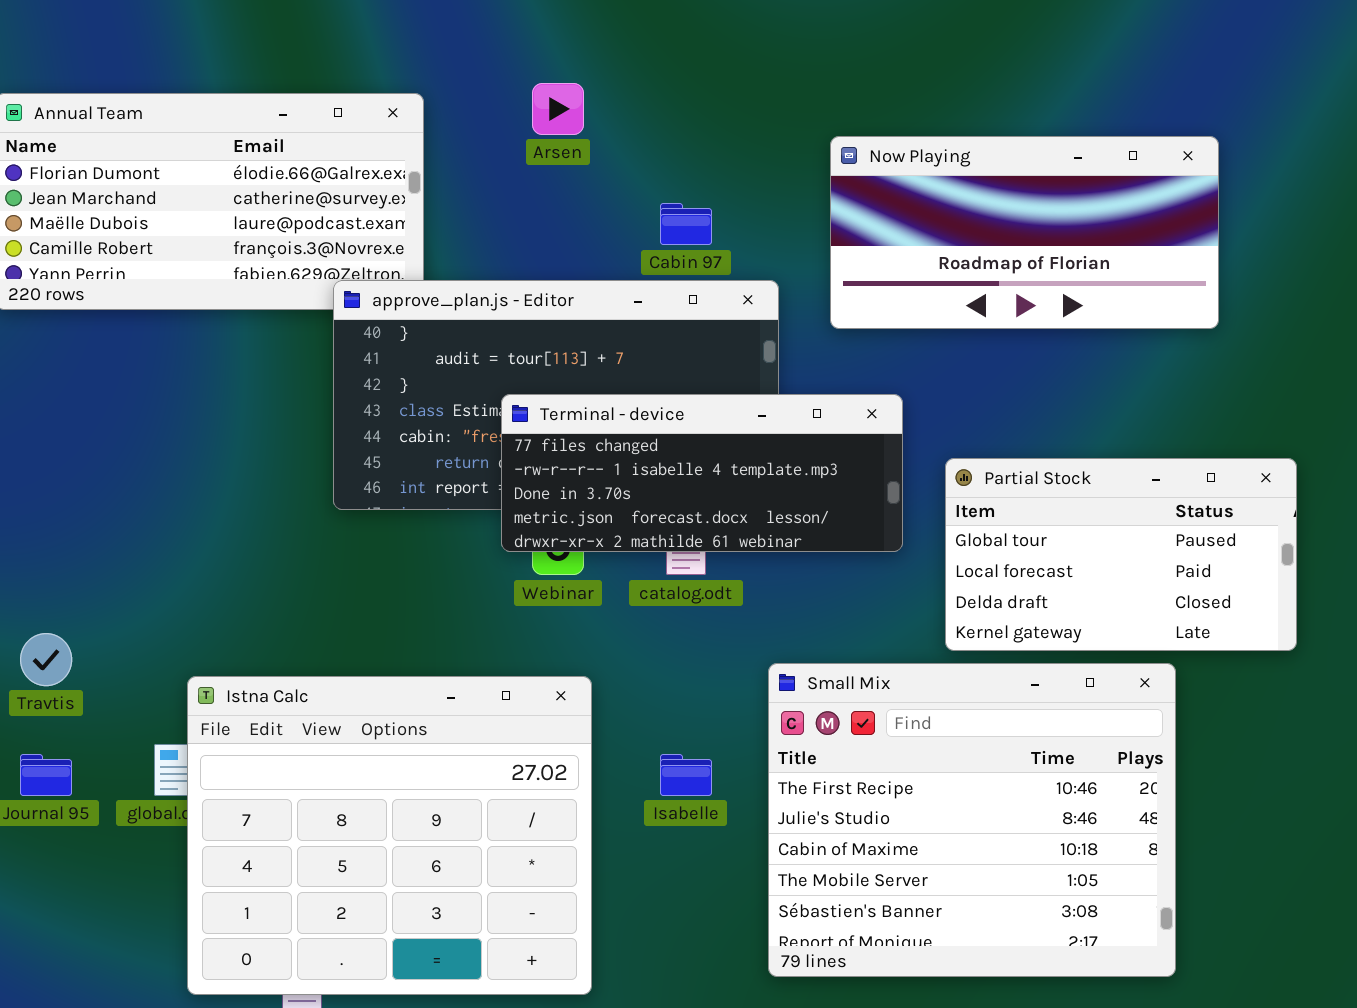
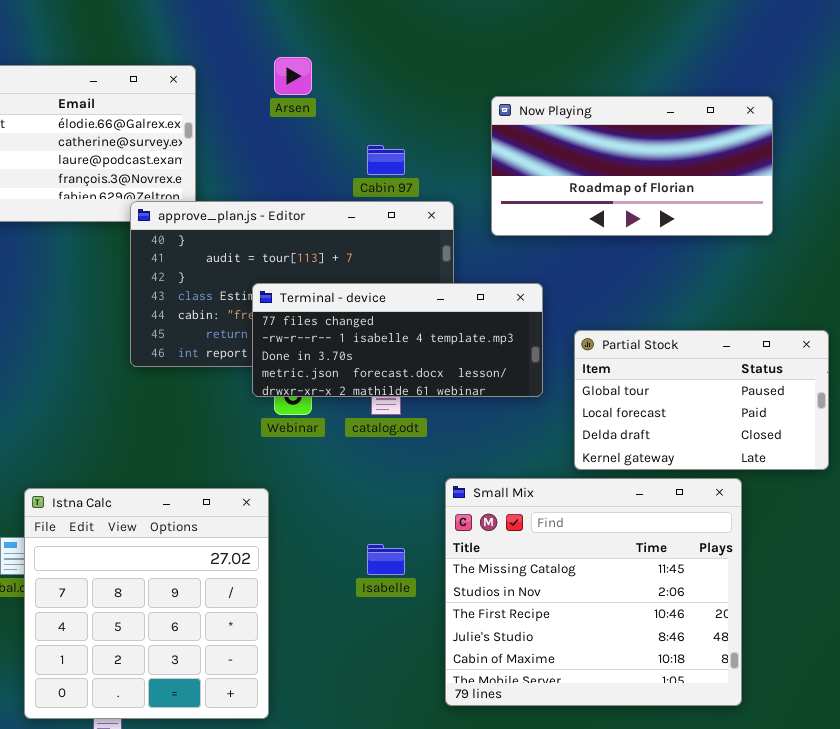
Small Mix: [768,663,1176,977] -> [445,478,742,706], scrolled up 2 rows
Istna Calc: [187,676,592,995] -> [24,488,269,719], resized

